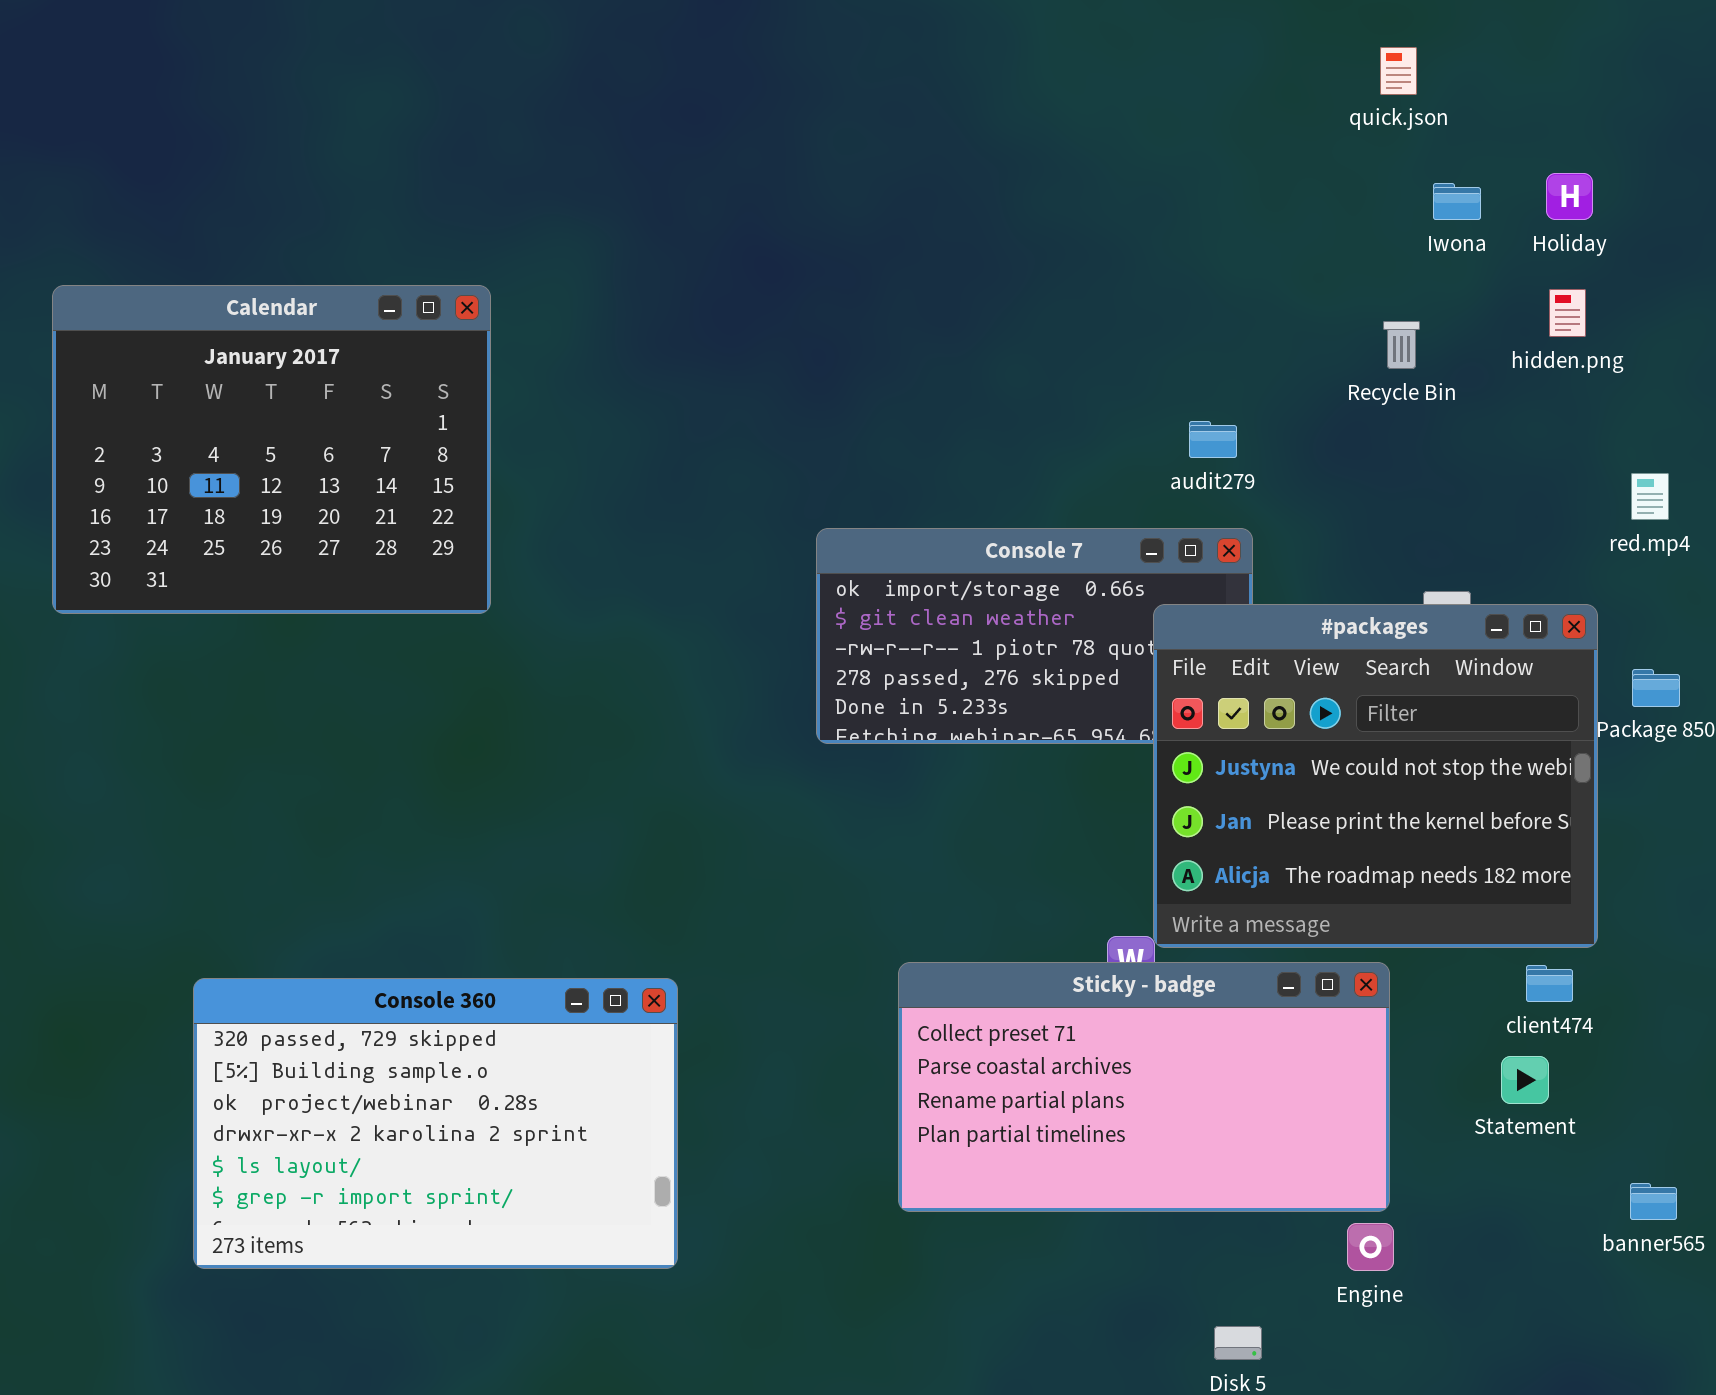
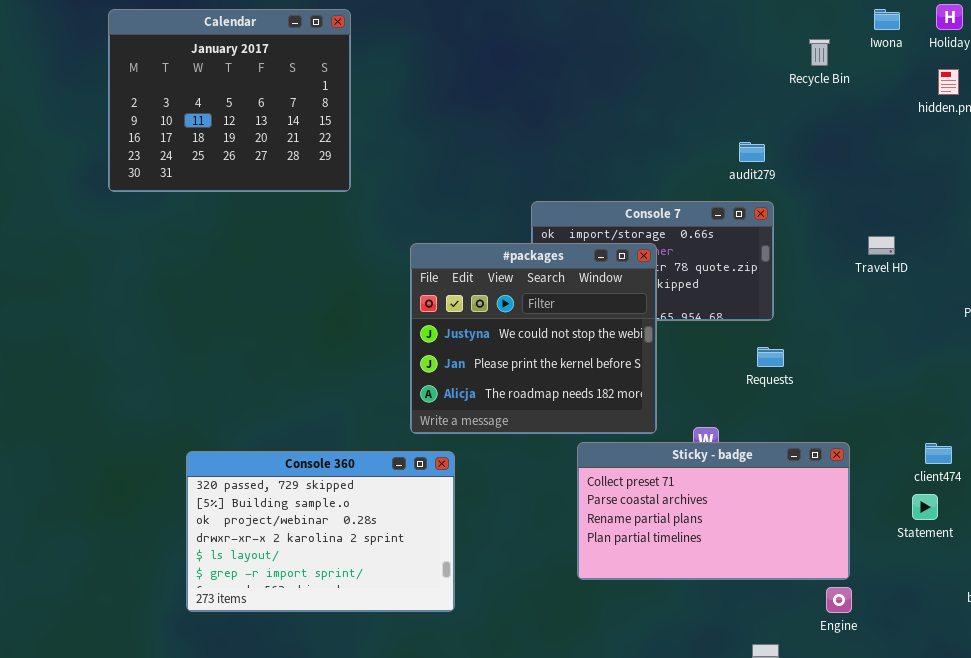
Calendar: [52,285,491,614] -> [108,9,351,192], moved
Recycle Bin: [1383,321,1420,369] -> [809,39,830,66], moved
#packages: [1153,604,1598,948] -> [410,243,657,434], moved

